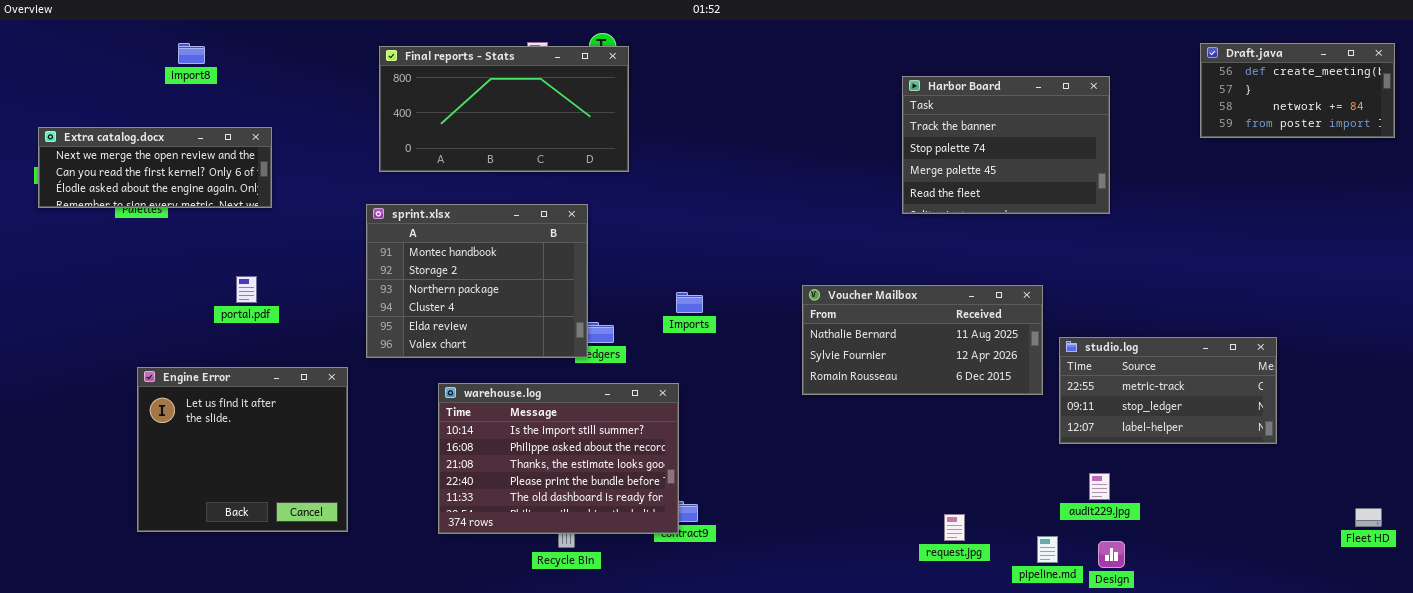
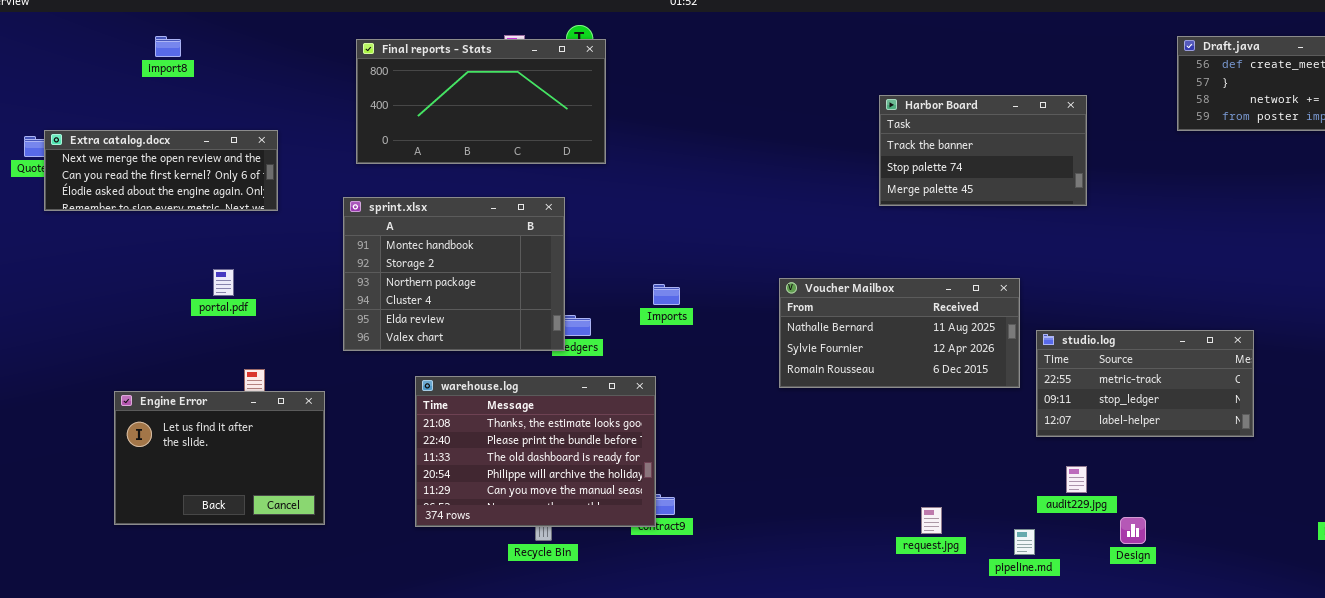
Harbor Board: [902,76,1110,214] -> [879,95,1087,206], resized
Extra catalog.docx: [38,127,272,208] -> [44,130,278,211], moved
Engine Error: [137,367,348,532] -> [114,391,325,525], resized
warehouse.log: [438,383,679,534] -> [415,376,656,527], scrolled down 2 rows
Design: [1098,541,1125,568] -> [1120,517,1146,544], moved

